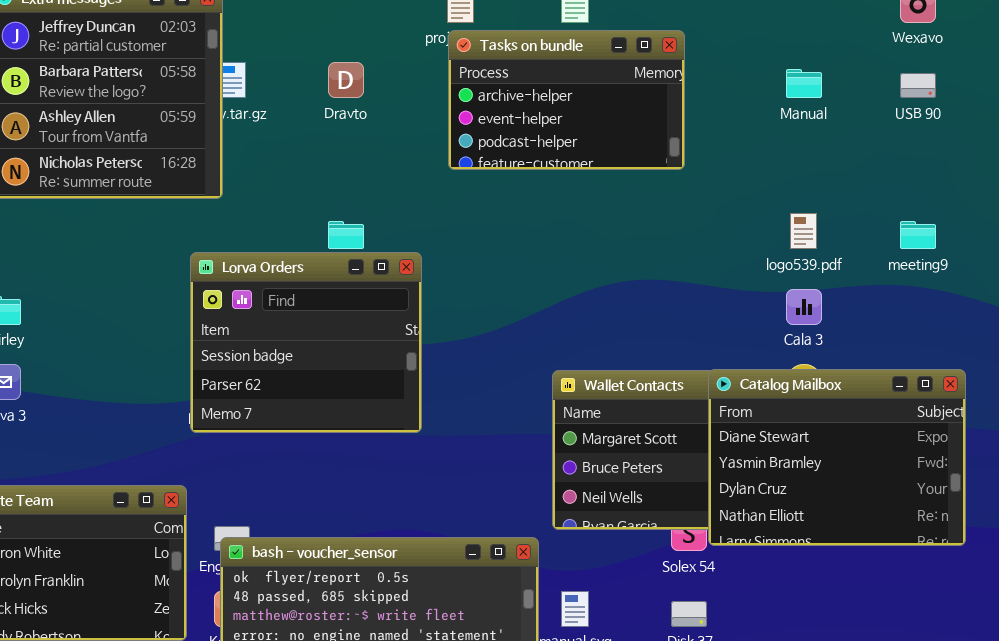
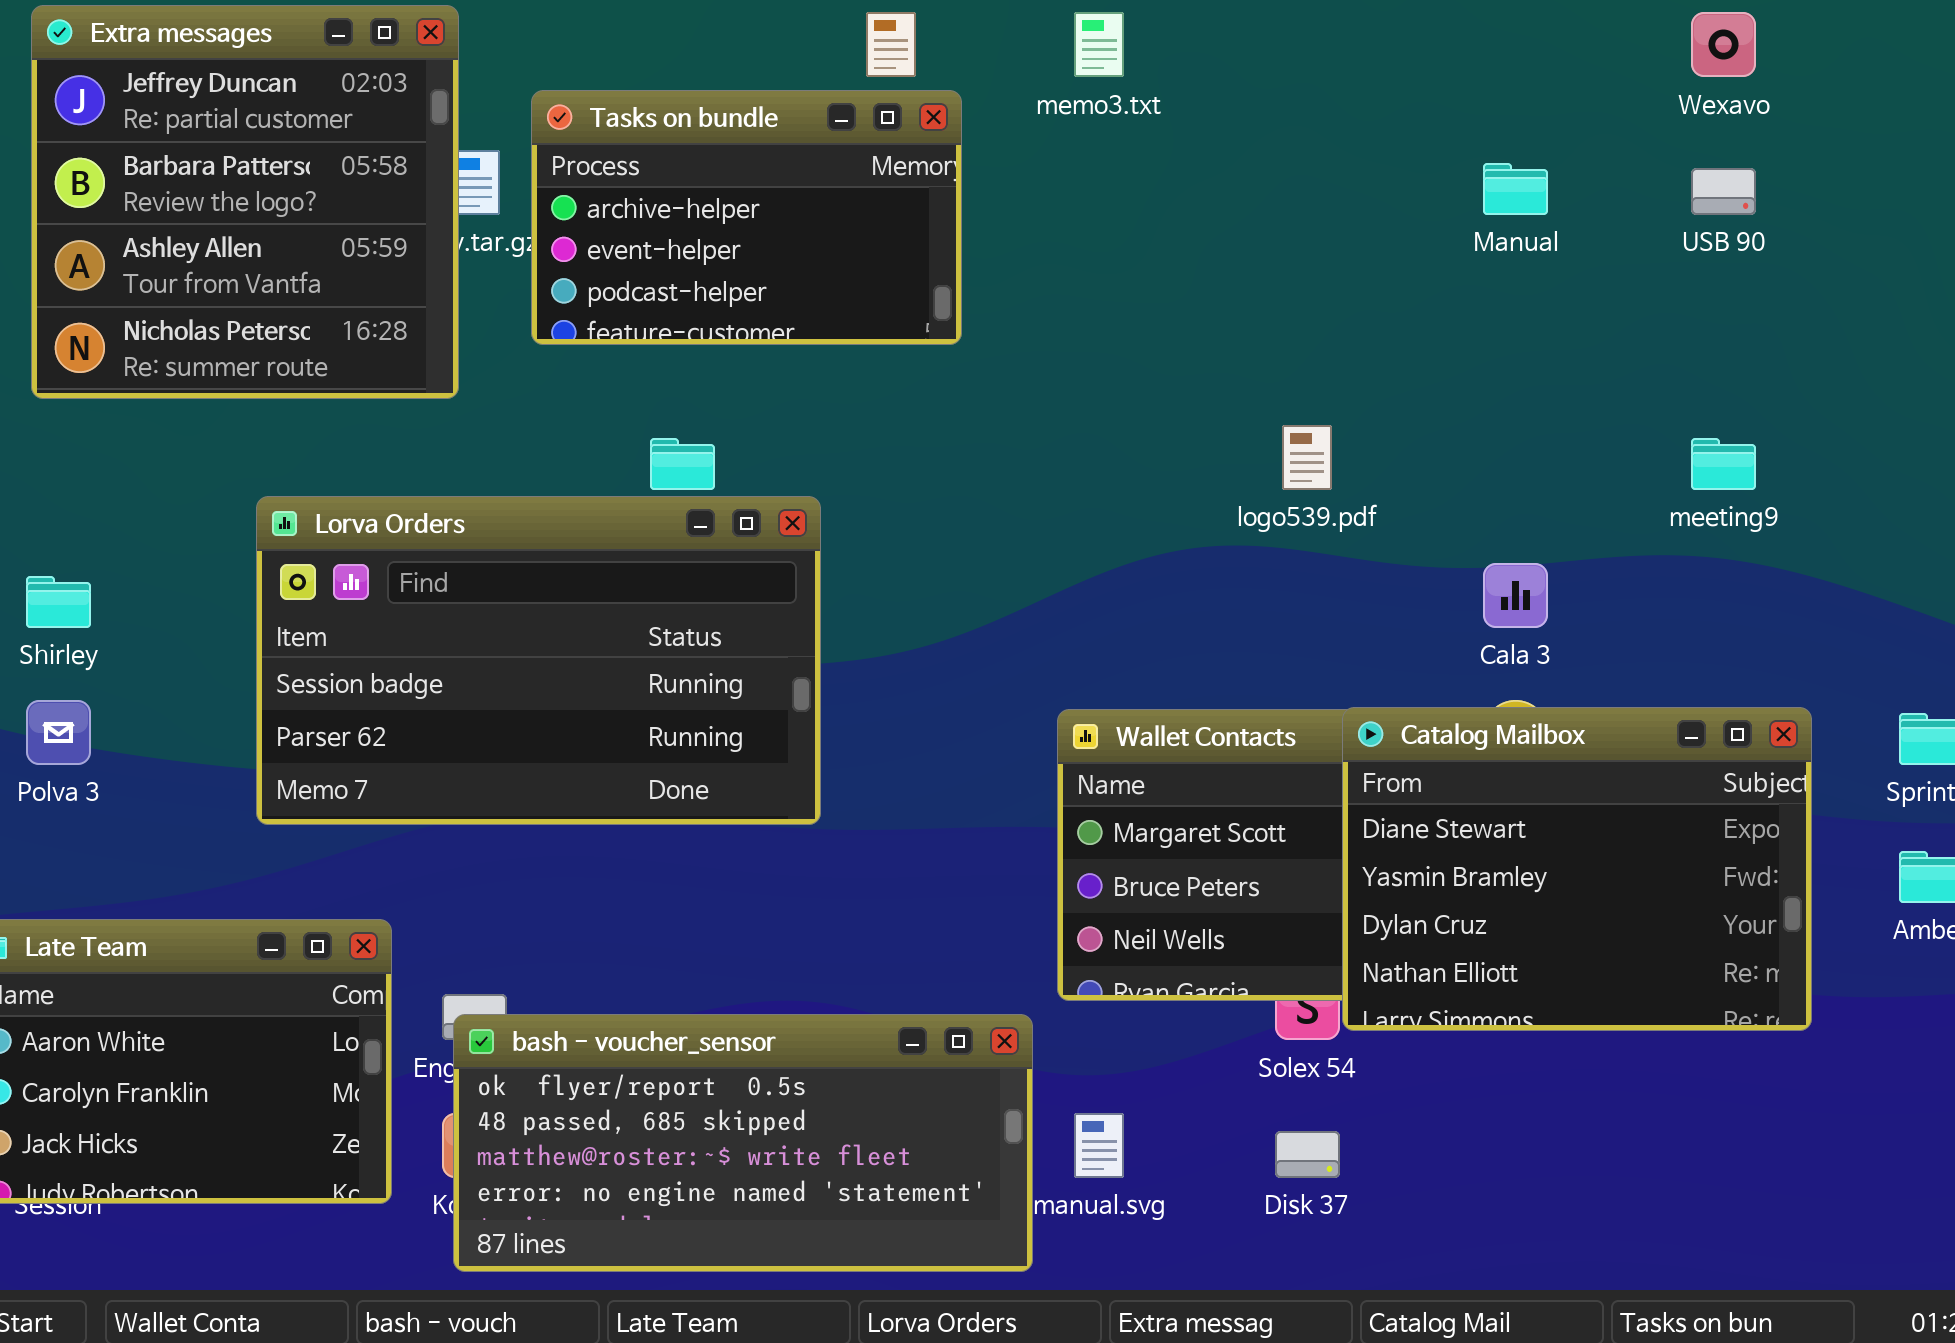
Tasks on bundle: [448,30,685,170] -> [531,90,962,345], moved
logo539.pdf: [790,213,817,249] -> [1282,425,1332,490], moved
Lorva Orders: [190,252,422,433] -> [256,496,821,825], resized

